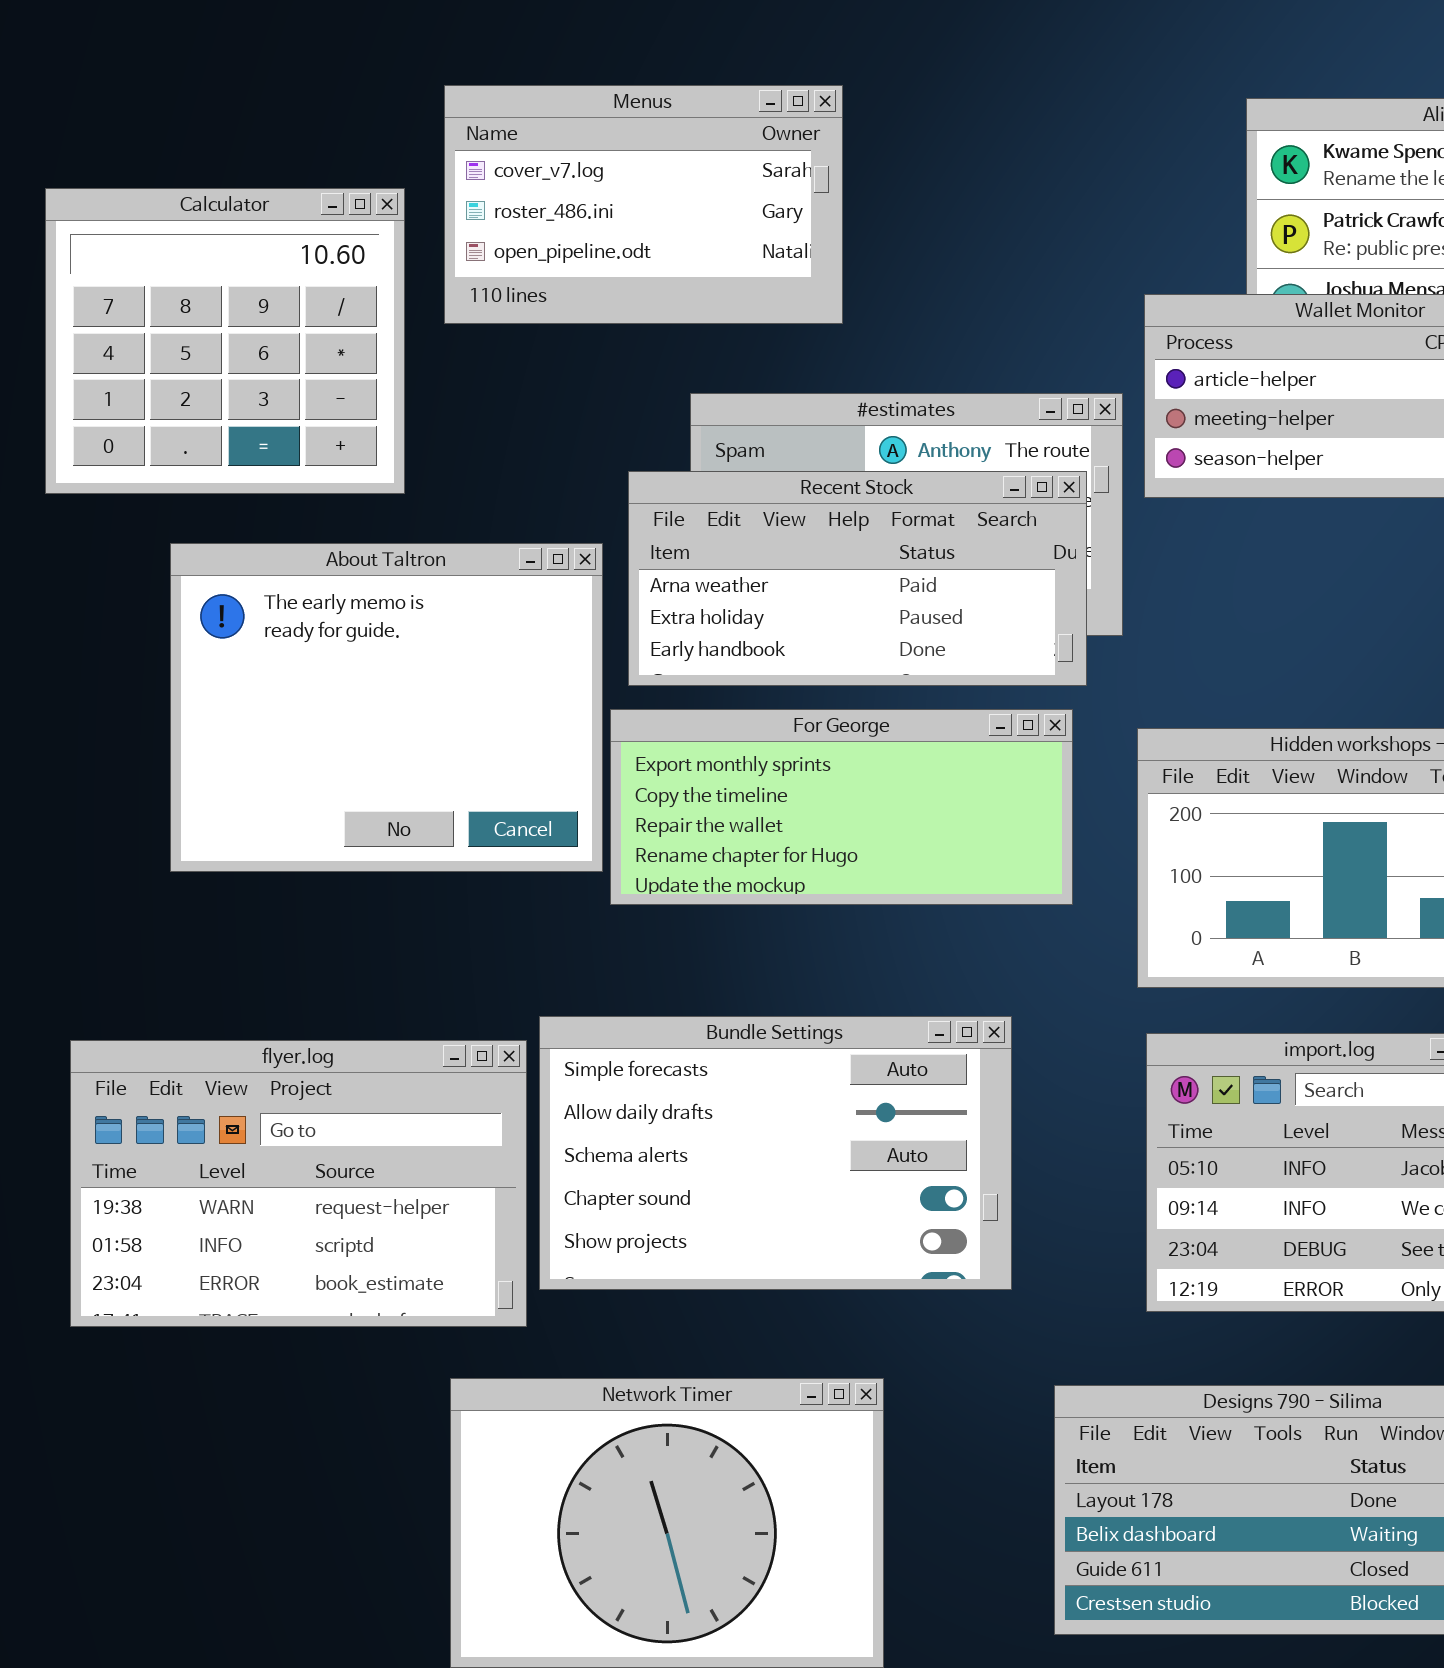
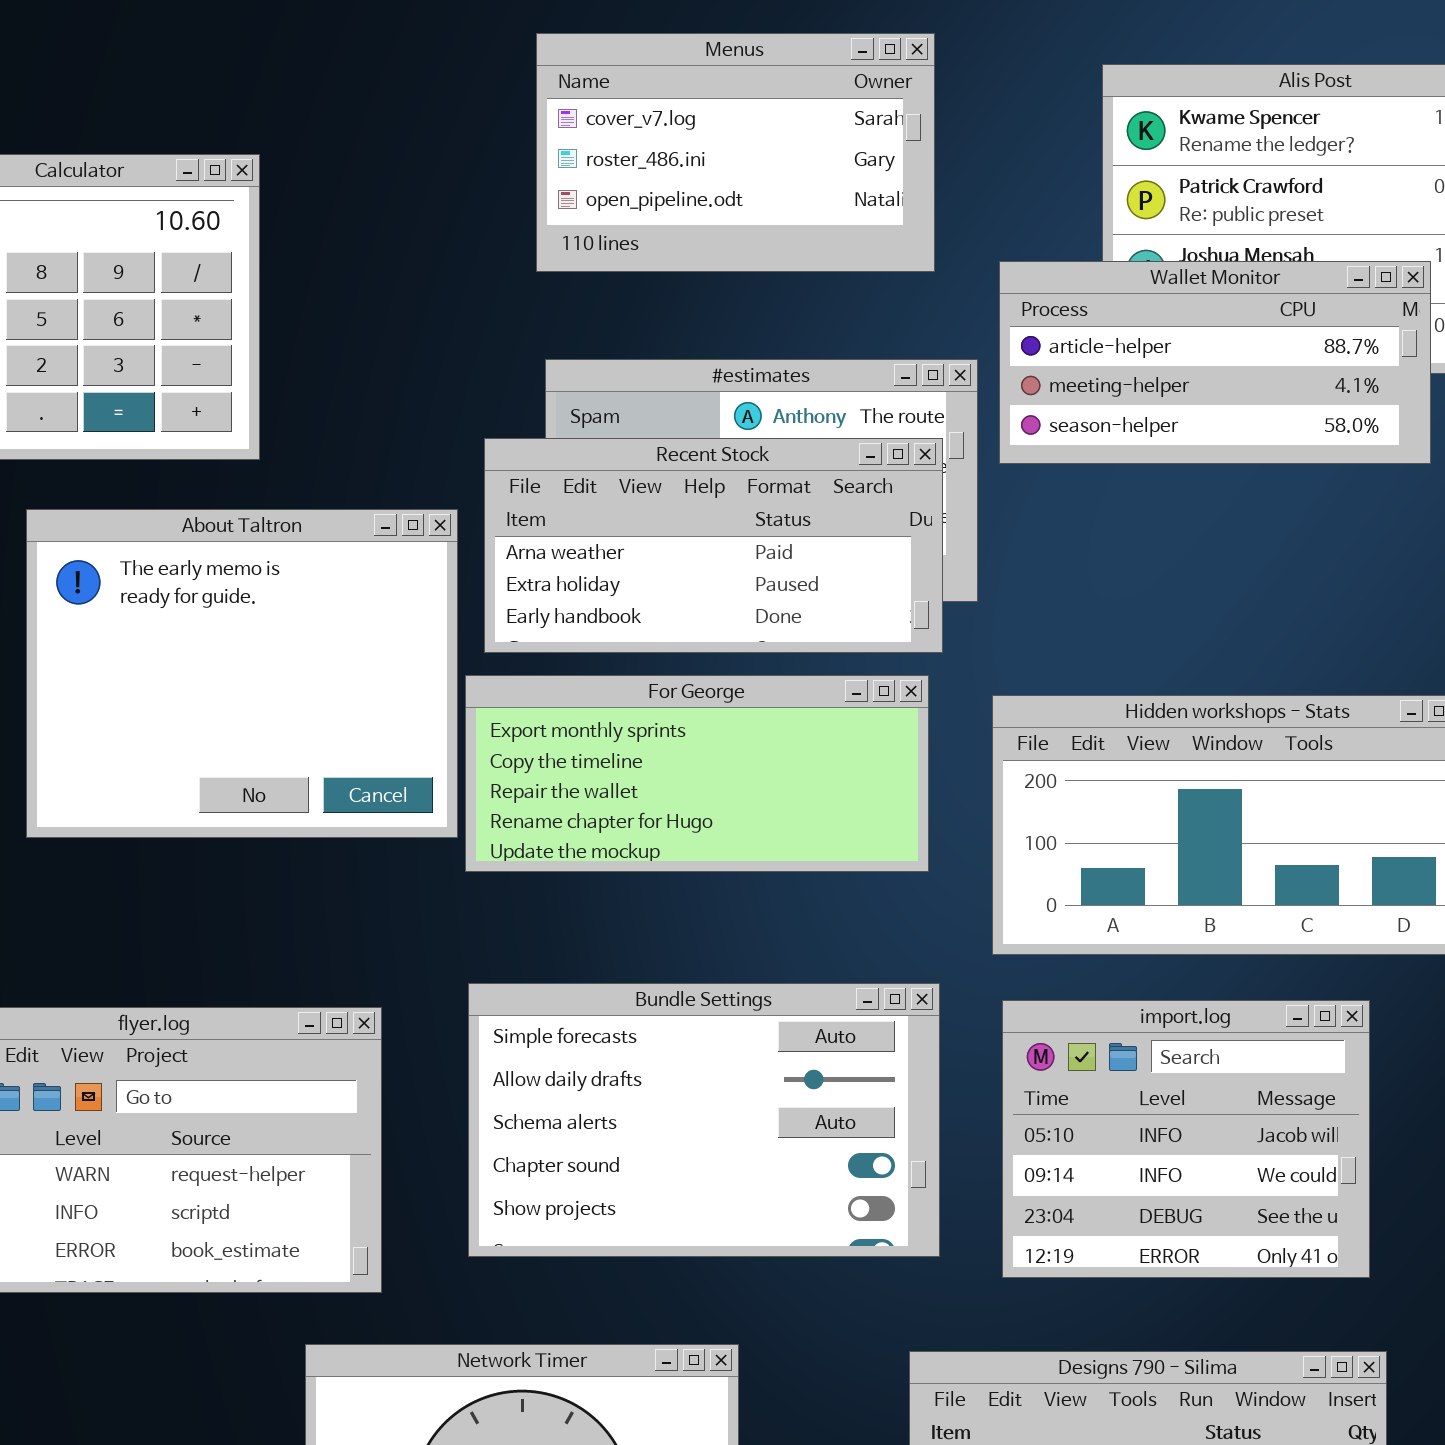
Menus: [444,85,843,324] -> [536,33,935,272], moved
Bundle Settings: [539,1016,1012,1290] -> [468,983,940,1257], moved

